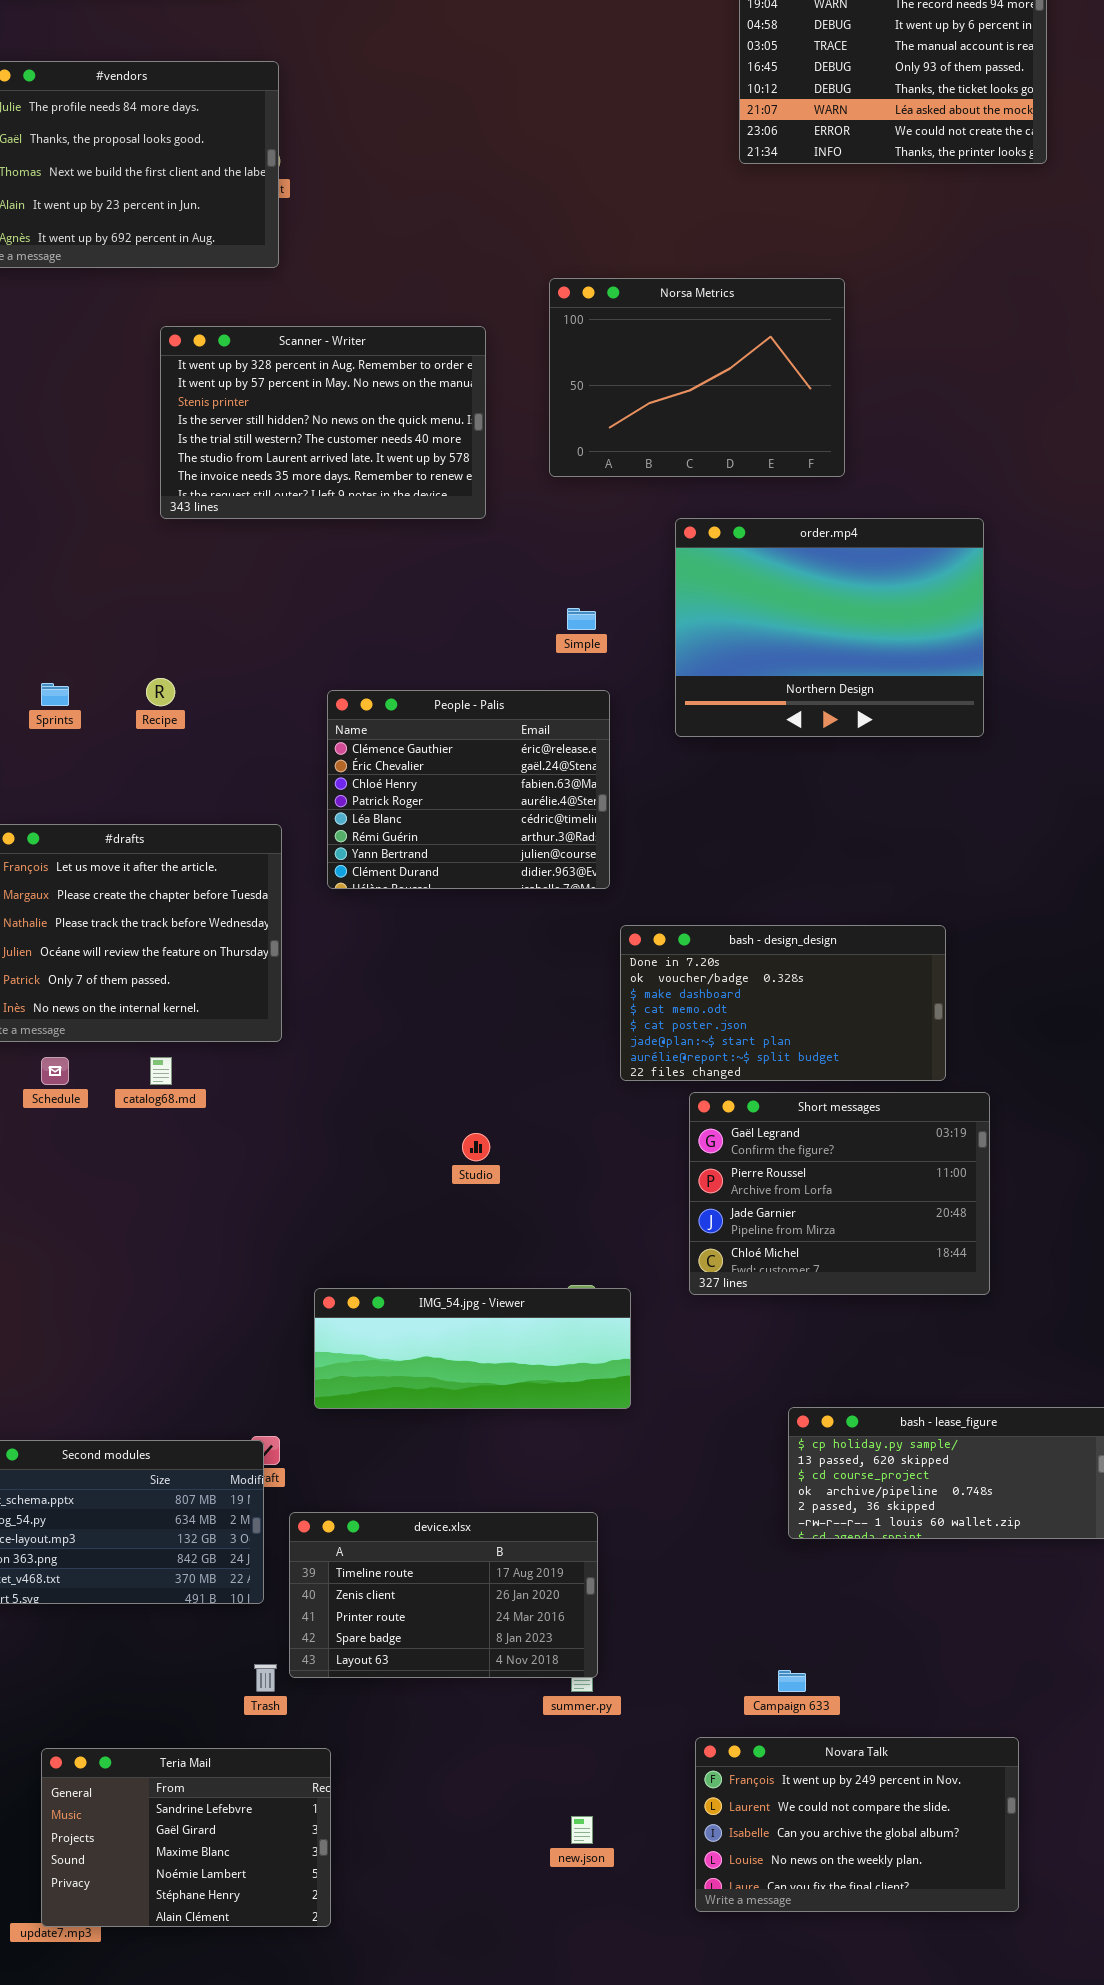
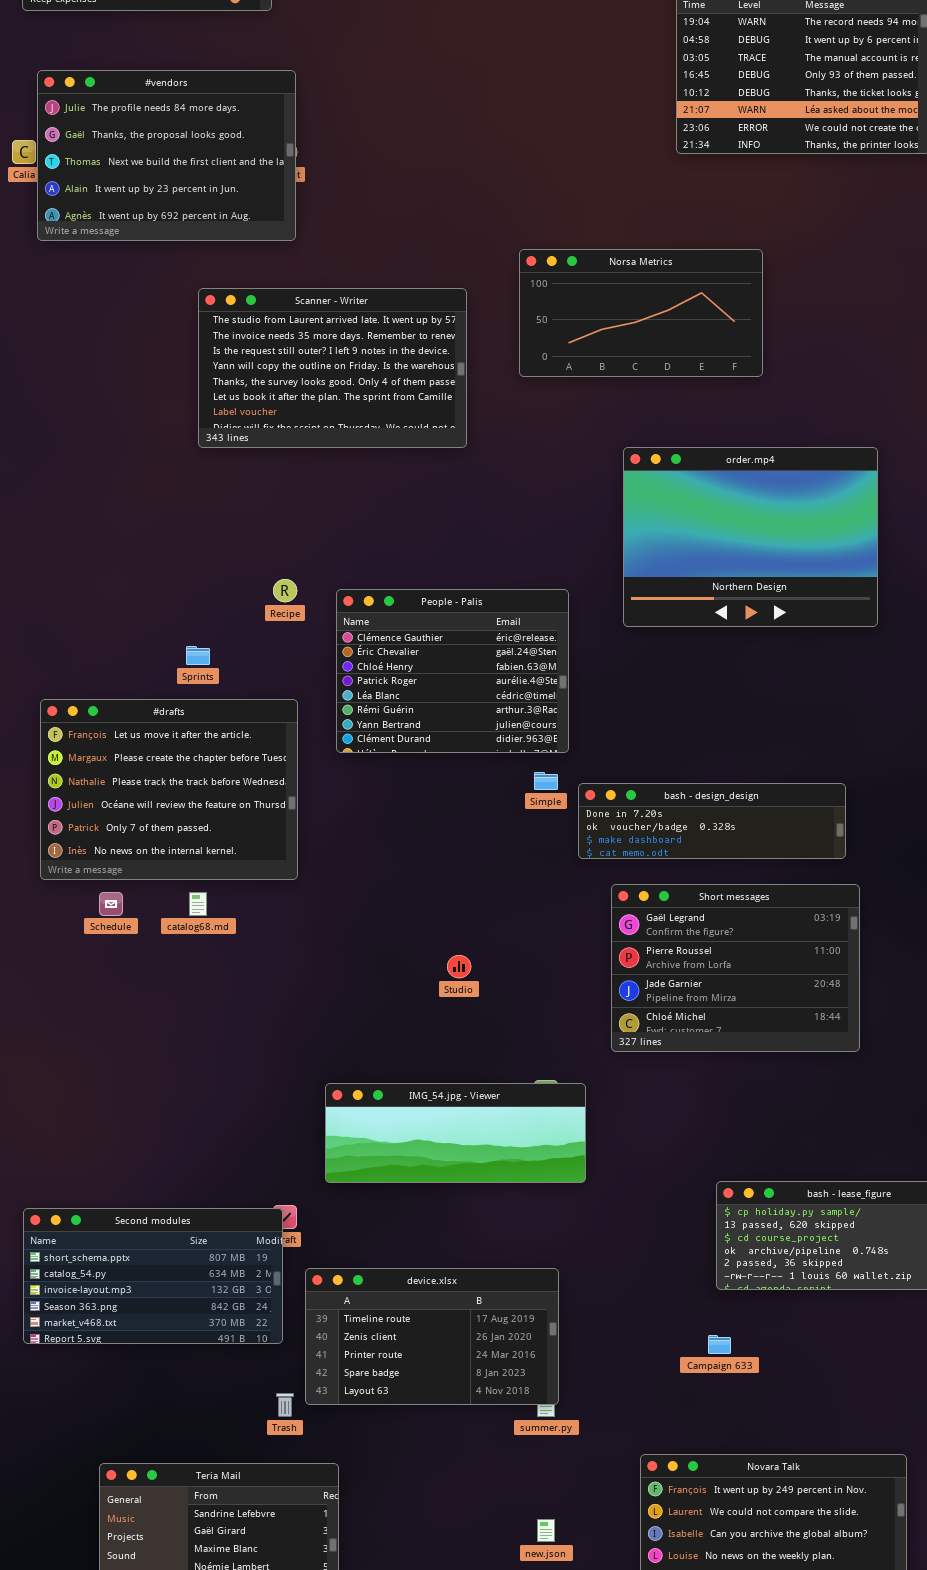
Norsa Metrics: [549,278,845,477] -> [519,249,763,377], resized
Scanner - Writer: [160,326,486,519] -> [198,288,467,448], scrolled down 5 rows
Simple: [567,608,596,630] -> [534,772,558,790], moved
Recipe: [146,678,175,706] -> [273,579,297,602], moved
Sprints: [41,683,69,706] -> [186,646,210,665], moved
bash - design_design: [620,925,946,1081] -> [578,783,846,859], resized
Short messages: [689,1092,990,1295] -> [611,884,860,1052], moved
Campaign 633: [778,1670,806,1692] -> [708,1335,731,1354], moved

